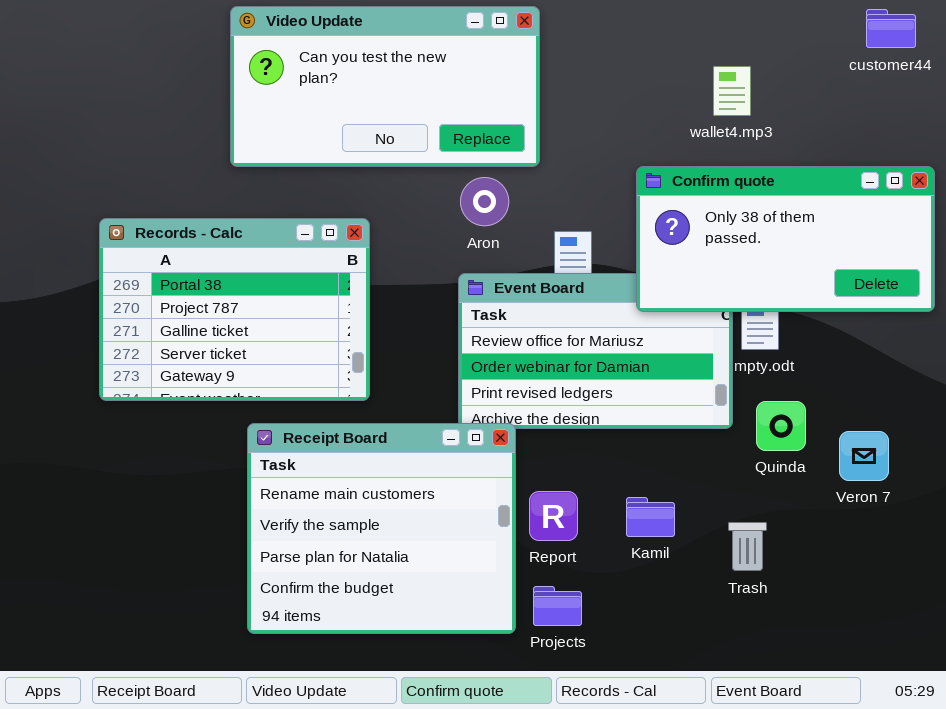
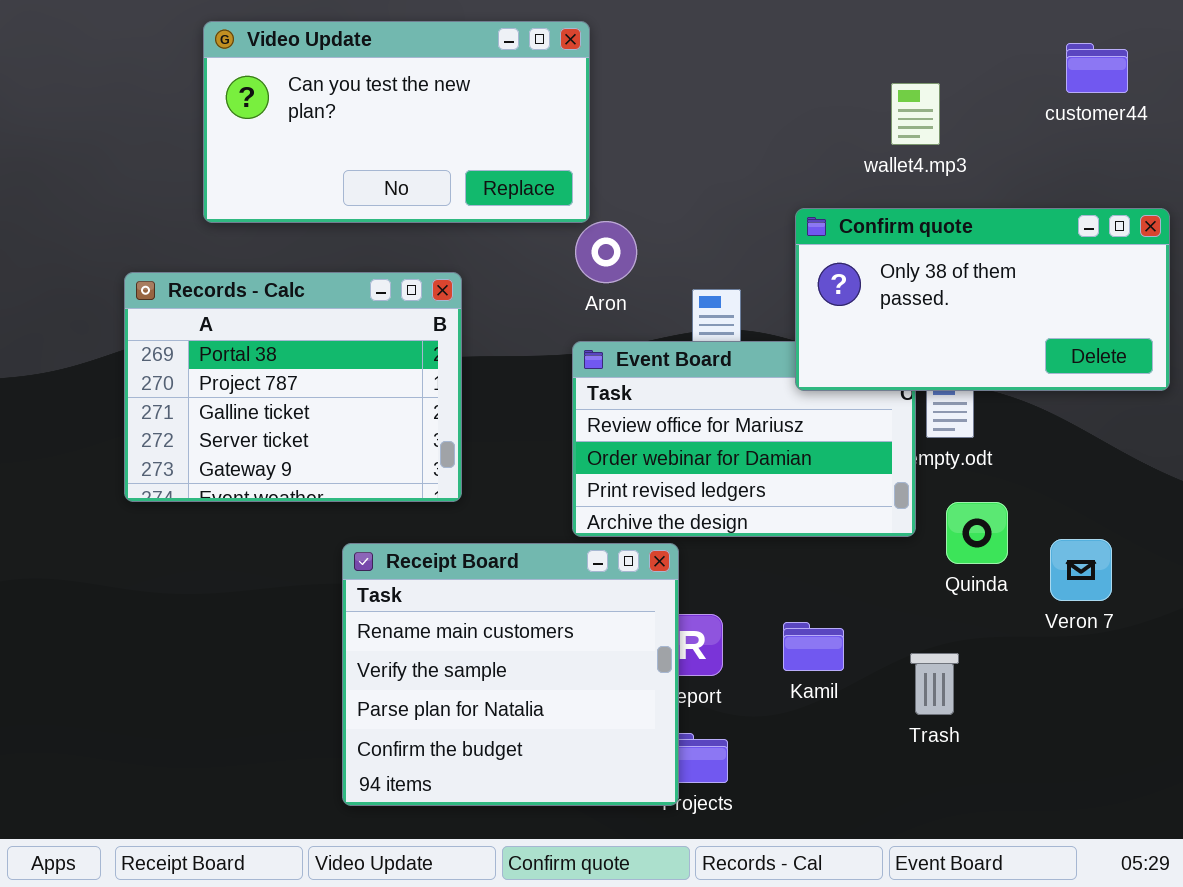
Video Update: [230,6,540,167] -> [203,21,590,223], moved
customer44: [866,9,916,48] -> [1066,43,1128,93], moved
Receipt Board: [247,423,516,634] -> [342,543,679,806], moved

